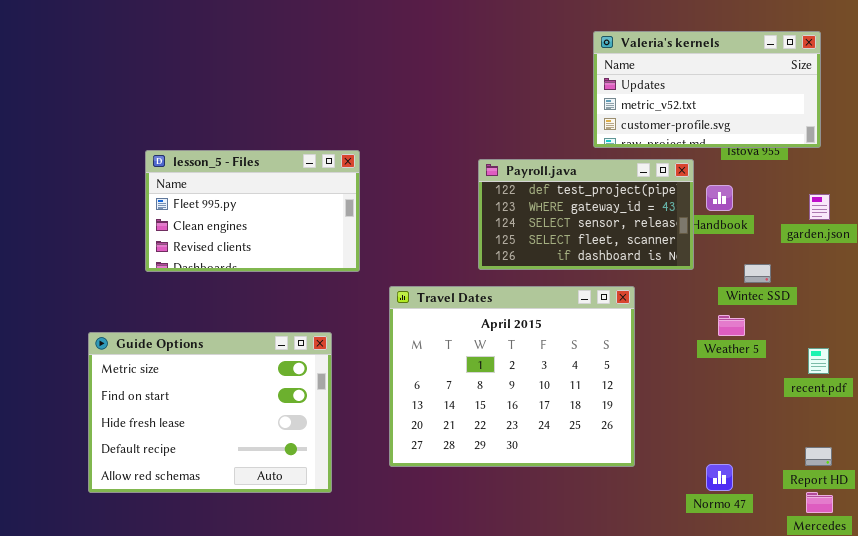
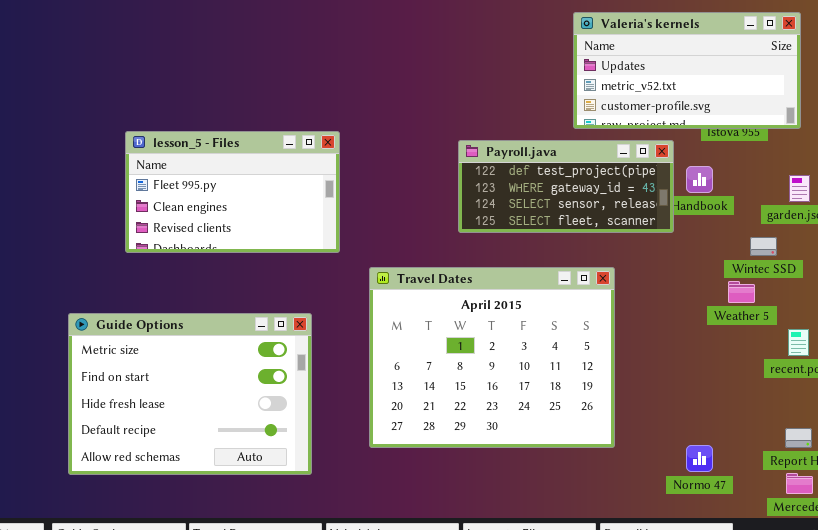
Payroll.java: [478,159,694,270] -> [458,140,674,233], resized
Wintec SSD: [744,264,771,283] -> [750,237,777,256], moved
Weather 5: [718,315,745,336] -> [728,281,755,303], moved

